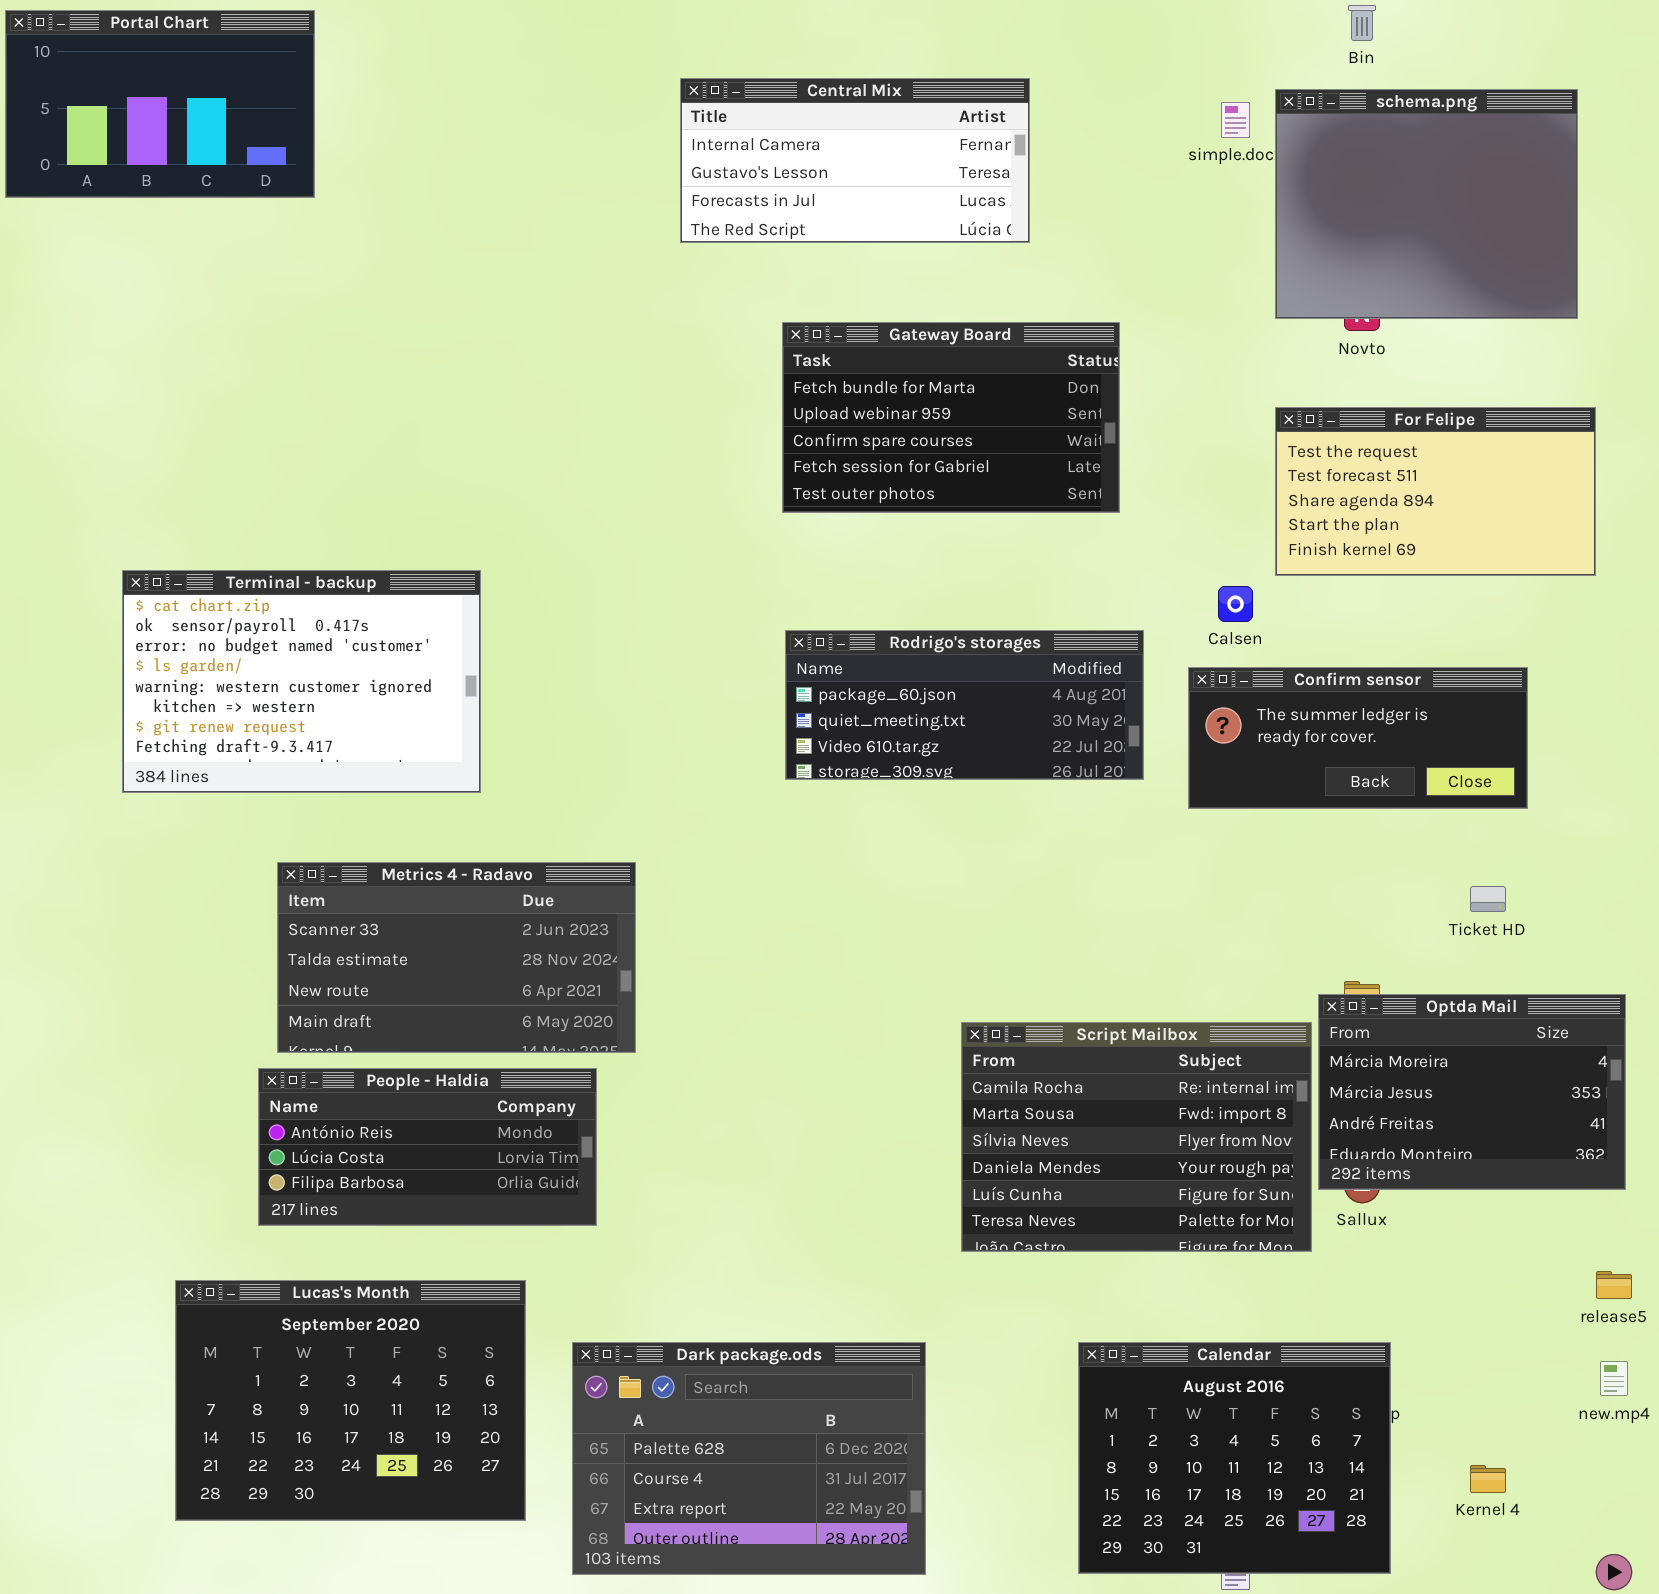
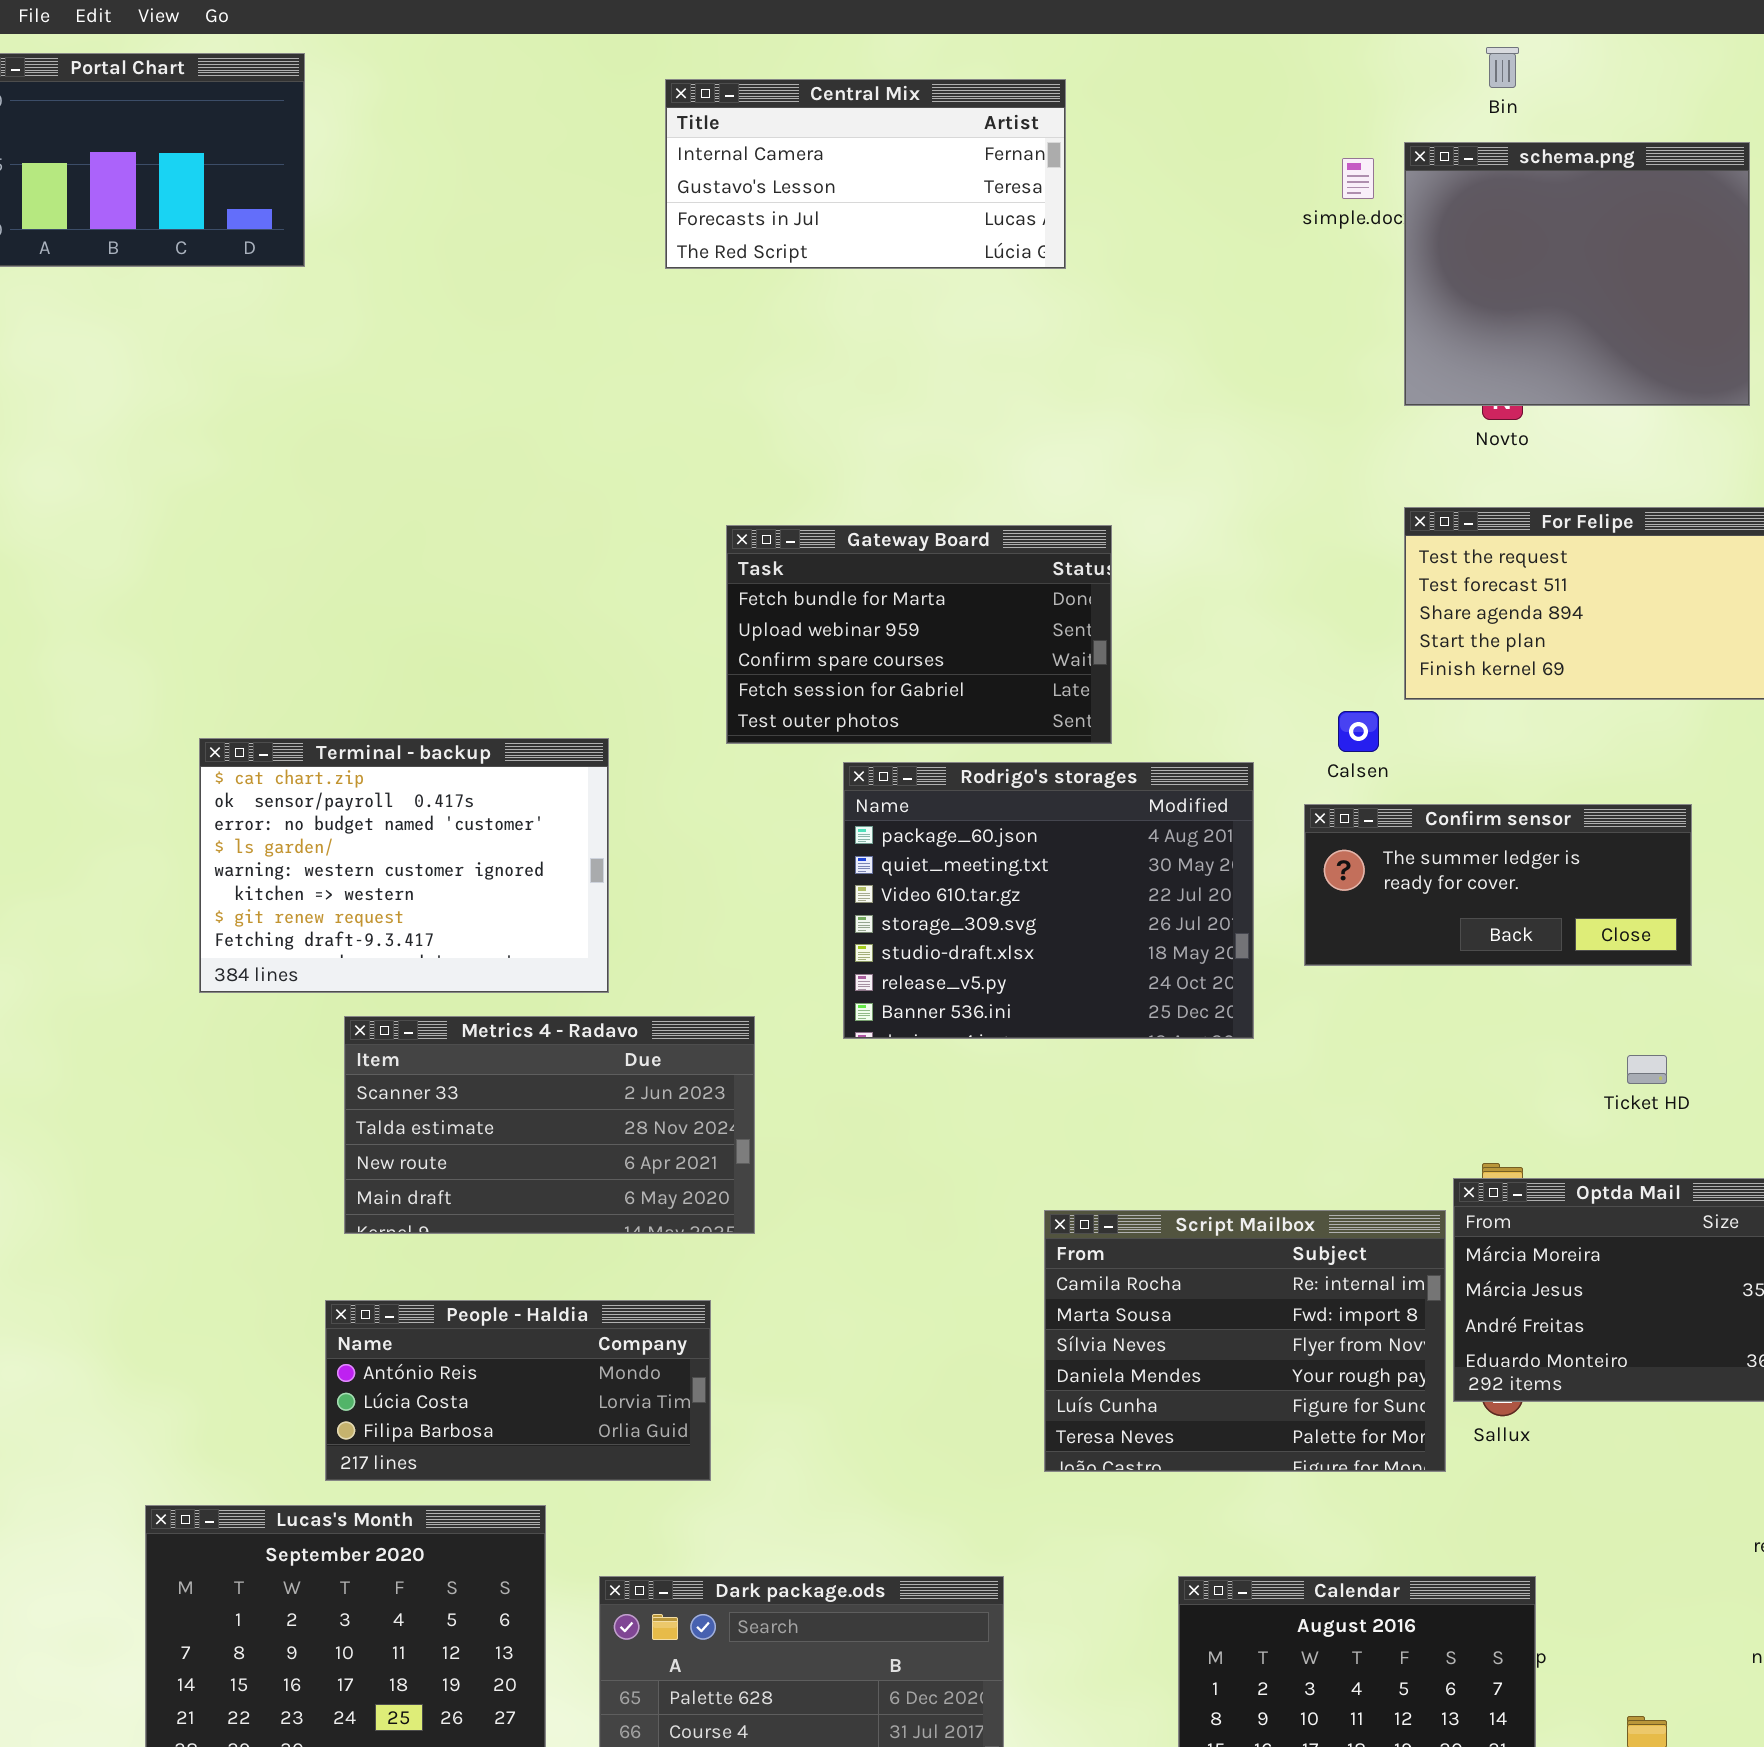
Central Mix: [680,78,1030,243] -> [665,79,1066,269], moved
Gateway Board: [782,322,1120,513] -> [726,525,1112,744], moved
Terminal - backup: [122,570,481,793] -> [199,738,609,993], moved
Rodrigo's storages: [785,630,1144,780] -> [843,762,1254,1039], resized
Metrics 4 - Radavo: [277,862,636,1053] -> [344,1016,755,1234], moved
People - Haldia: [258,1068,597,1226] -> [325,1300,711,1481], moved

